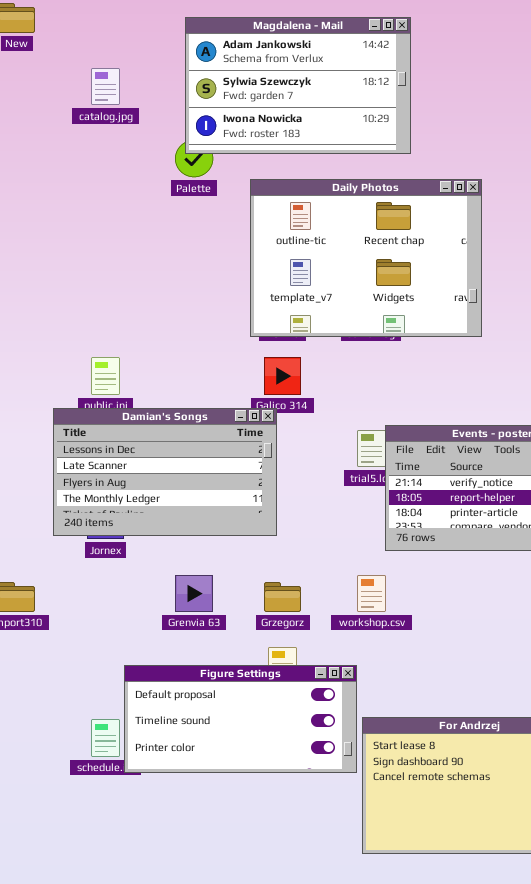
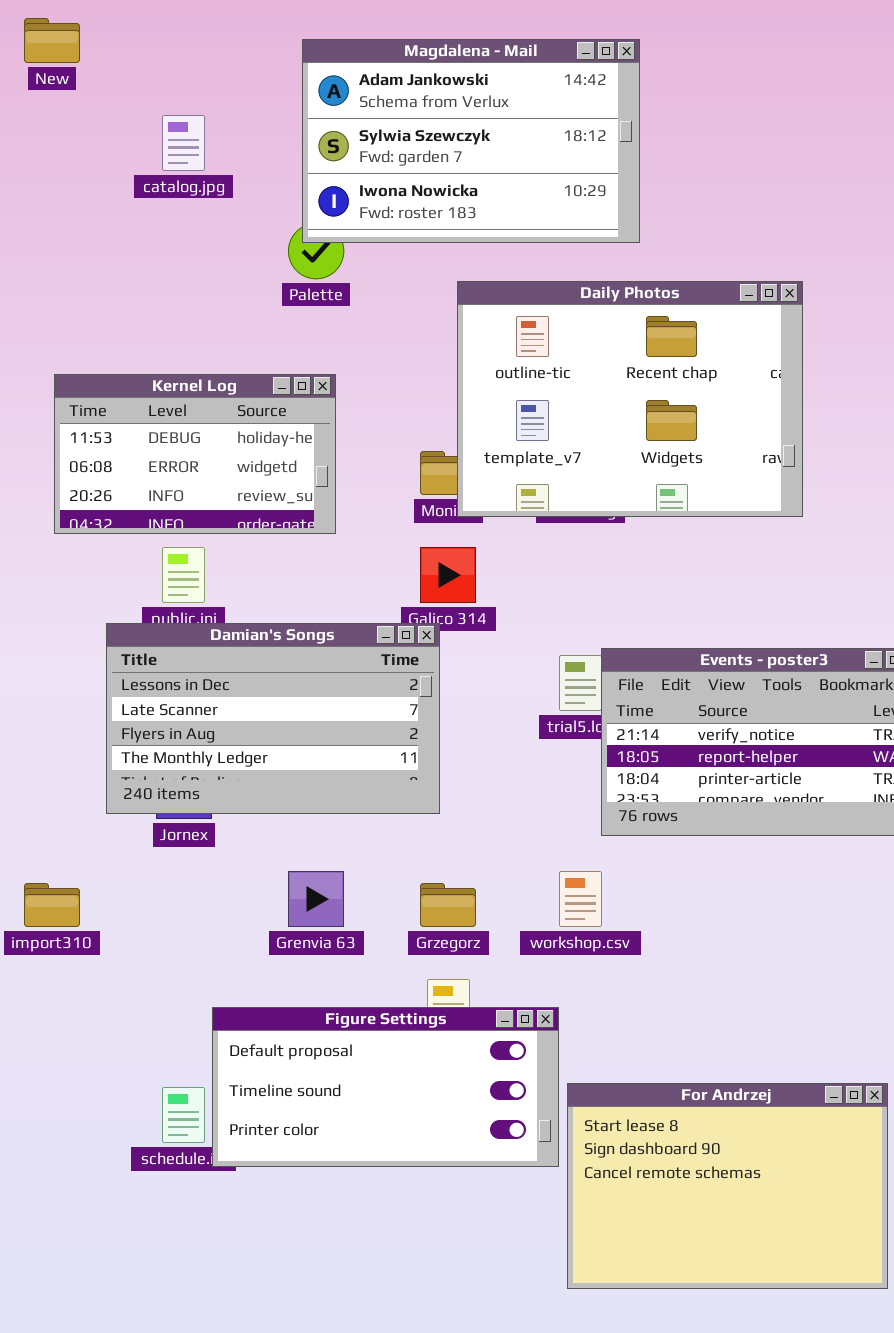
Daily Photos: [250,179,482,337] -> [457,281,803,517], moved
Kernel Log: none -> [54,374,336,534], opened

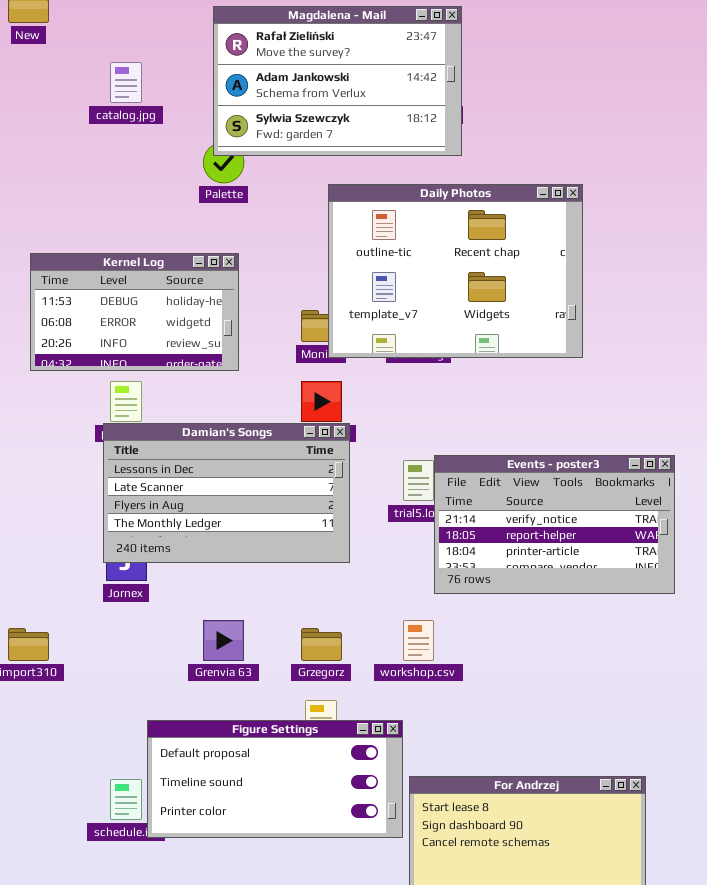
Magdalena - Mail: [302,39,640,243] -> [213,6,462,156], scrolled up 1 row
Damian's Songs: [106,623,440,814] -> [103,423,350,563], moved

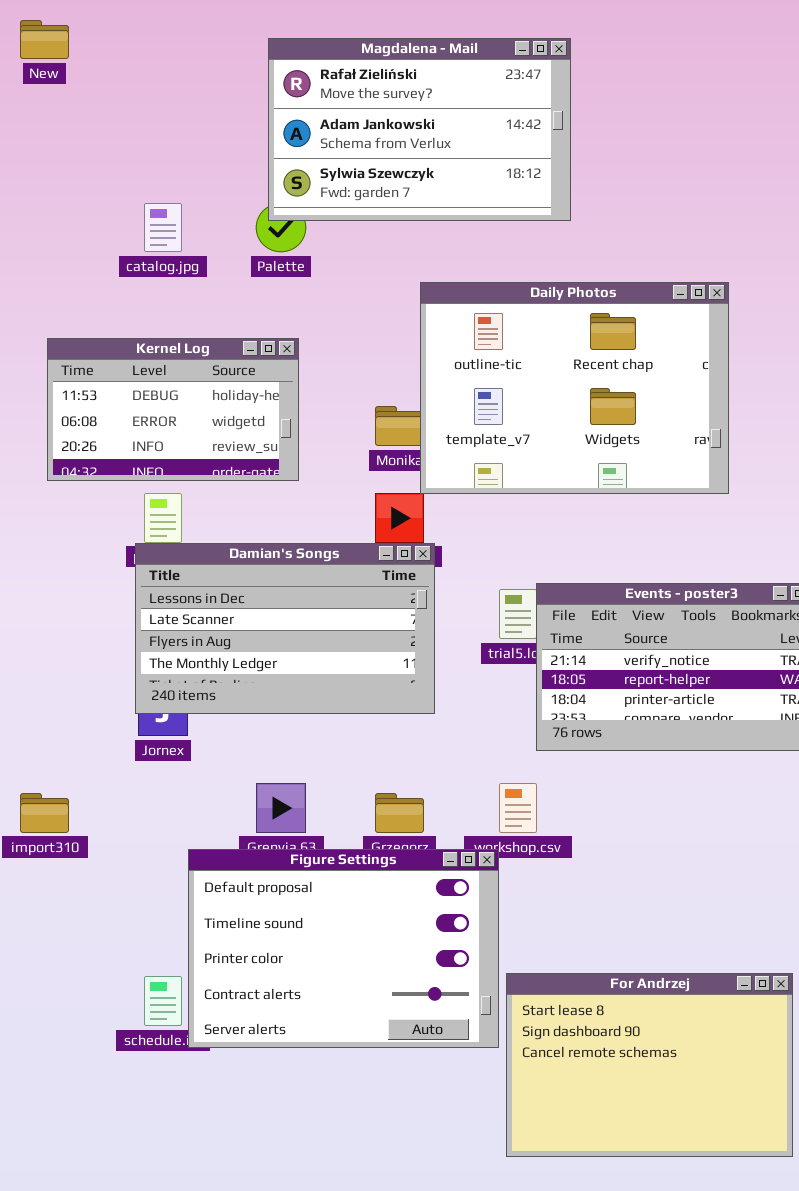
catalog.jpg: [110,62,142,103] -> [144,203,182,252], moved
Daily Photos: [328,184,583,358] -> [420,282,729,494], moved
Figure Settings: [147,720,403,838] -> [188,849,499,1048], resized

